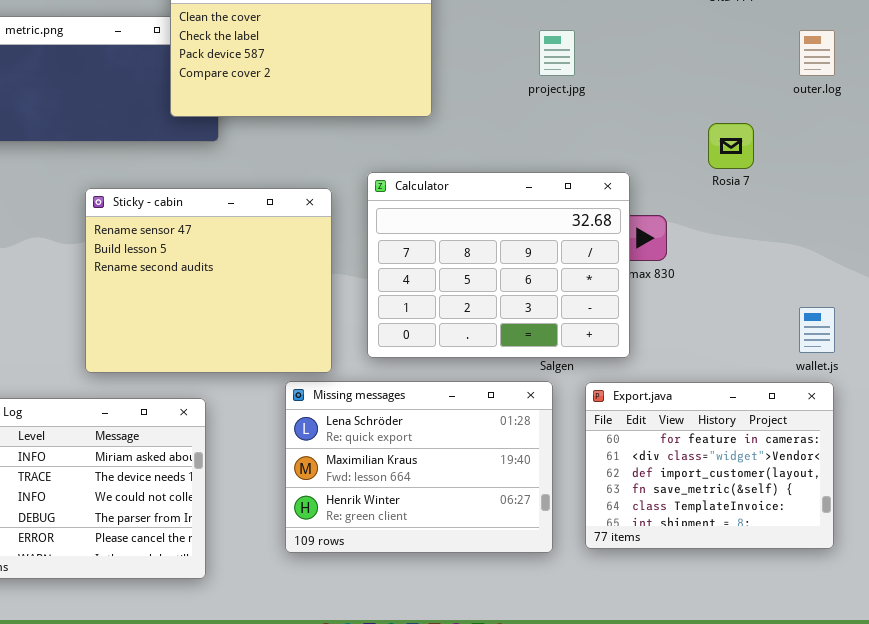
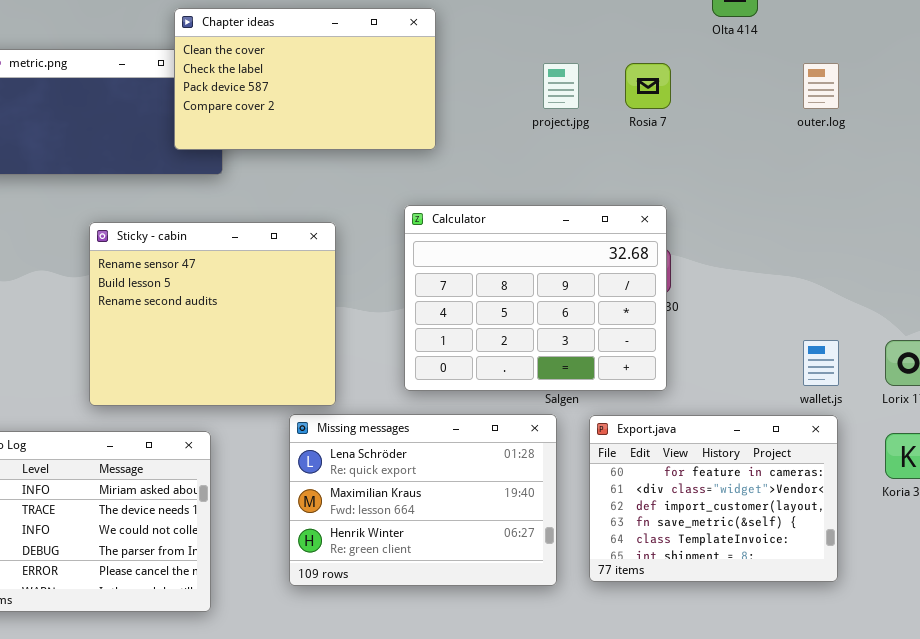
Rosia 7: [708,123,754,169] -> [625,63,671,109], moved
Calculator: [367,172,630,358] -> [404,205,667,391], moved

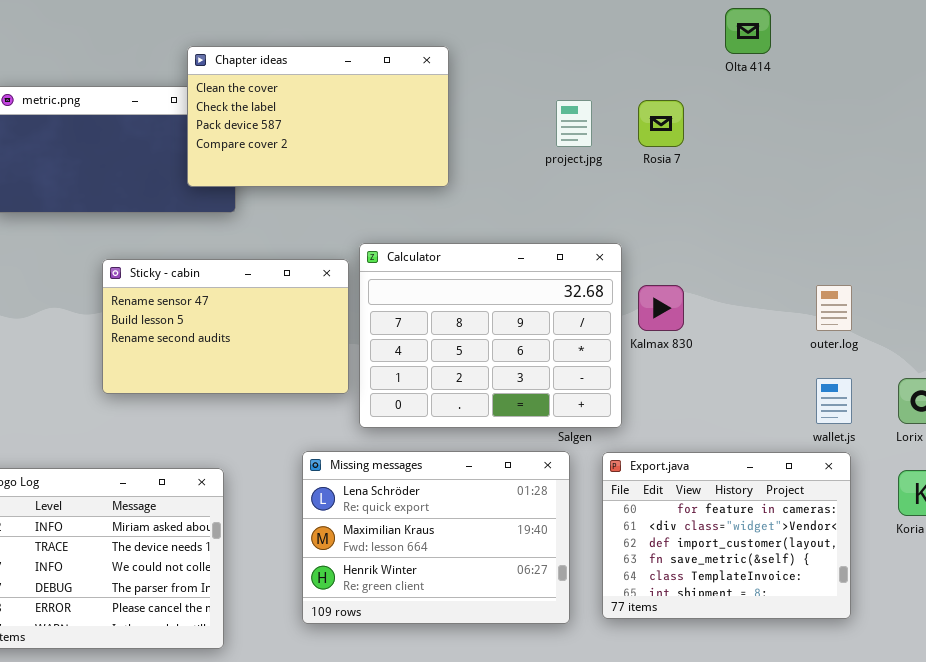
outer.log: [803,63,839,109] -> [816,285,852,331], moved
Calculator: [404,205,667,391] -> [359,243,622,428], moved
Sticky - cabin: [89,222,336,406] -> [102,259,349,394], resized

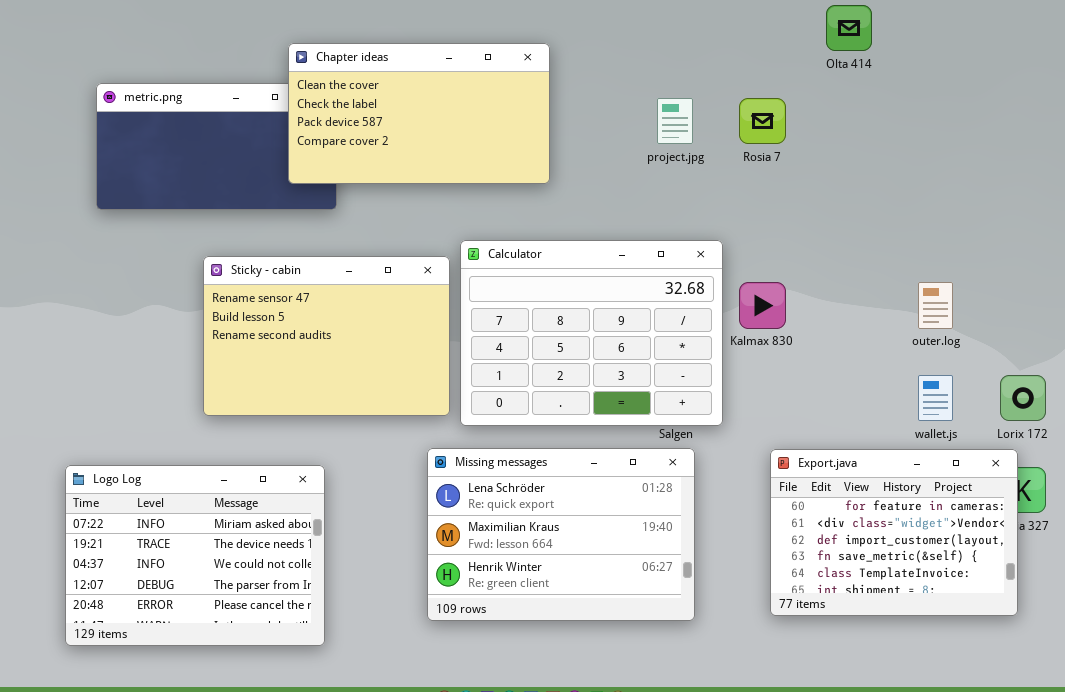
Sticky - cabin: [102,259,349,394] -> [203,256,450,416], resized
Missing messages: [302,451,570,624] -> [427,448,695,621], moved
Export.java: [602,452,851,619] -> [770,449,1018,616], moved

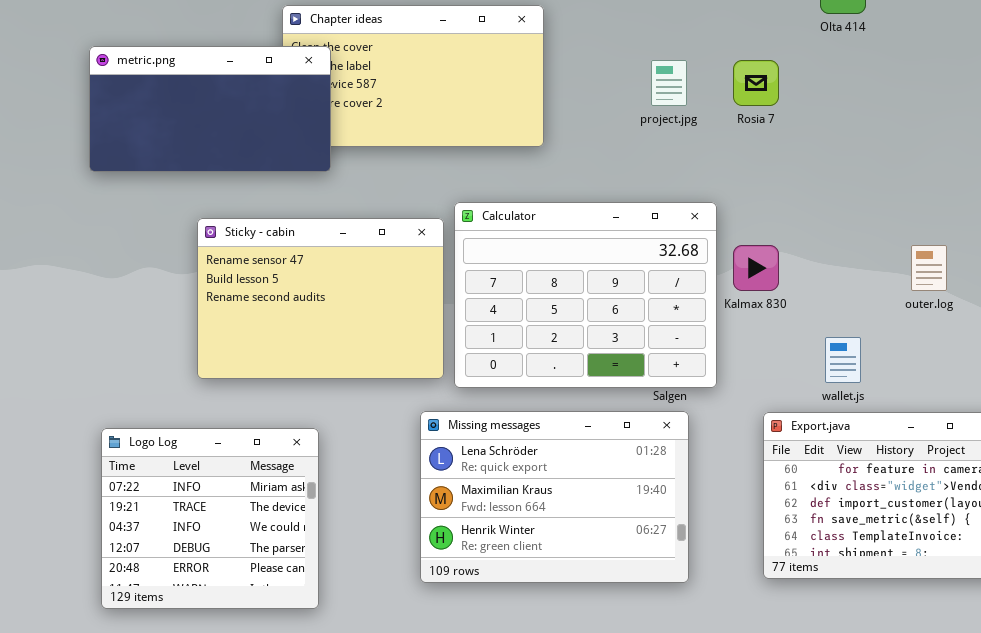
metric.png: [96,83,337,210] -> [89,46,331,172], raised
wallet.js: [918,375,953,421] -> [825,337,861,383], moved
Logo Log: [65,465,325,646] -> [101,428,319,609], resized

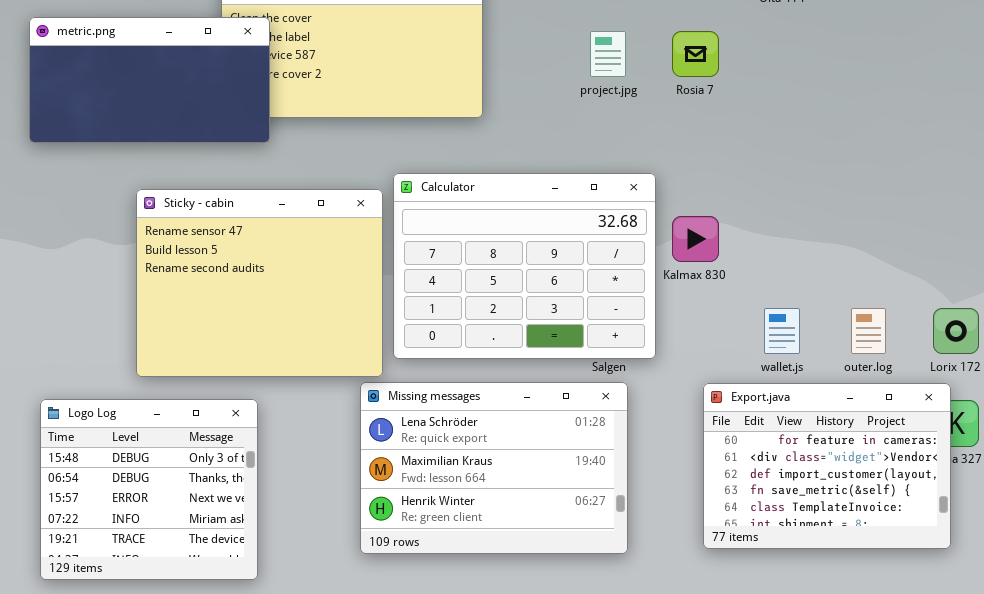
Sticky - cabin: [197,218,444,379] -> [136,189,383,377], resized
outer.log: [911,245,947,291] -> [851,308,886,354], moved
Logo Log: [101,428,319,609] -> [40,399,258,580], scrolled up 3 rows

